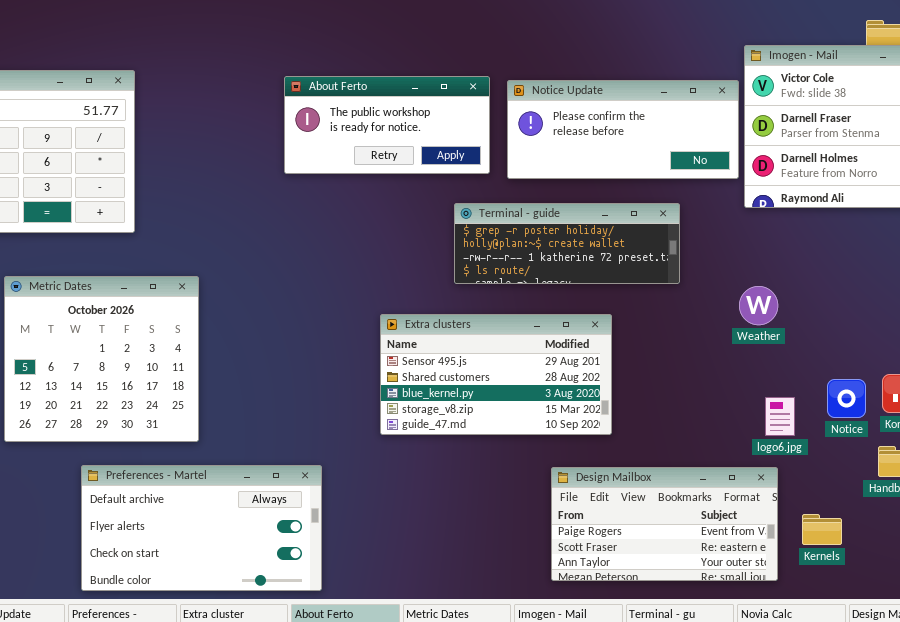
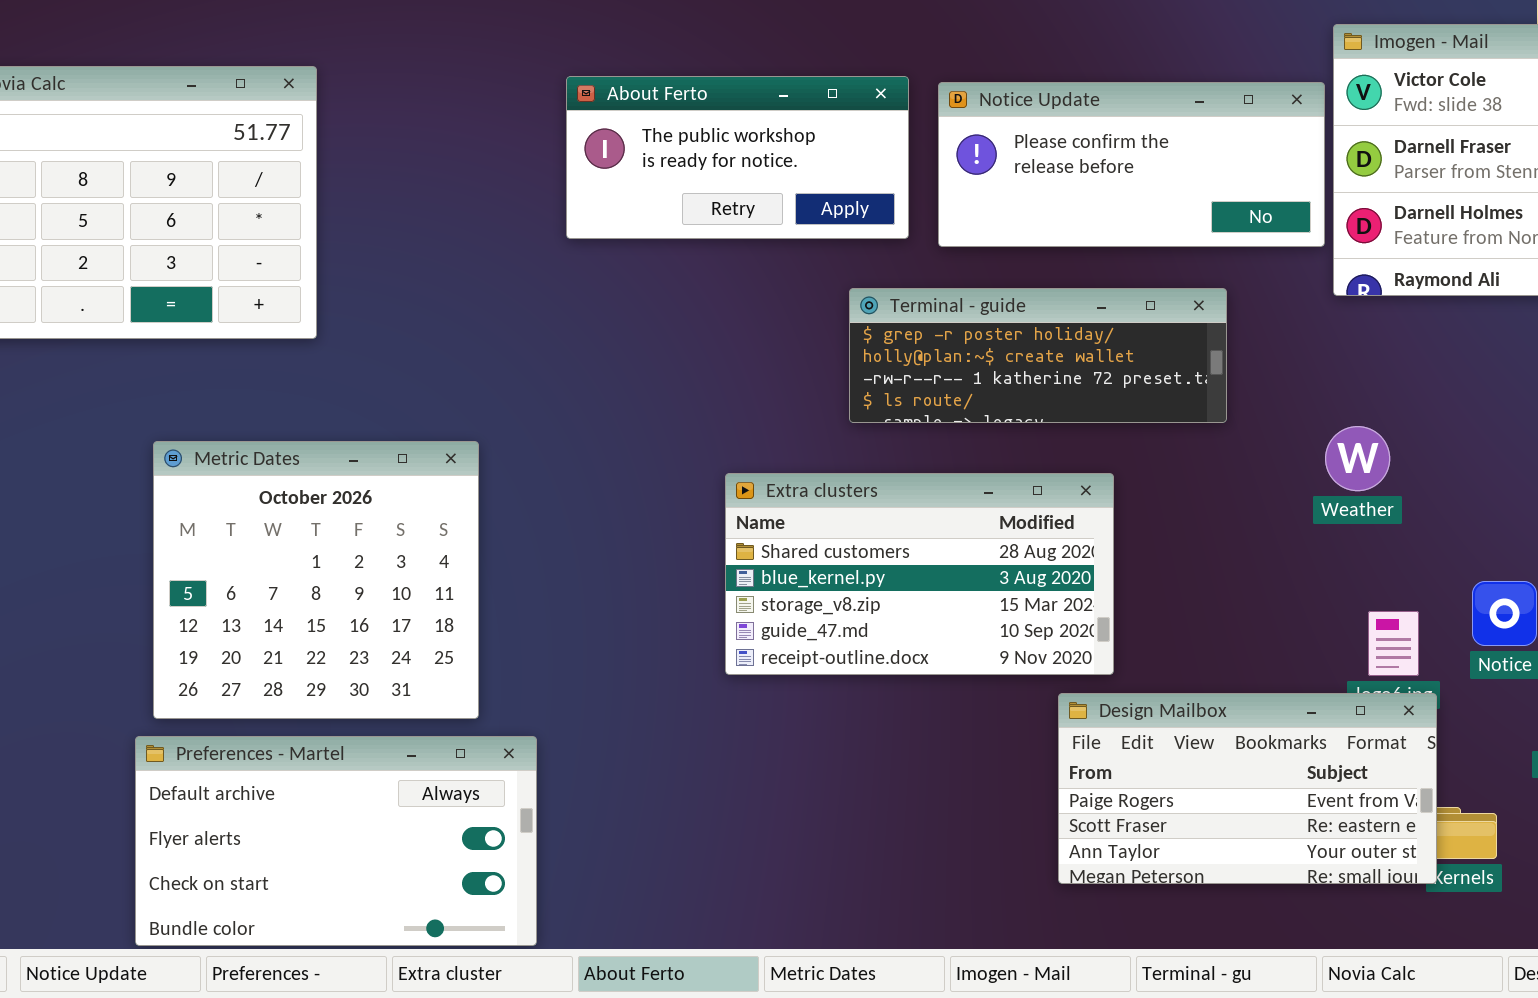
Metric Dates: [4,276,199,442] -> [153,441,479,719], moved
Extra clusters: [380,314,612,435] -> [725,473,1114,675], scrolled down 1 row
Preferences - Martel: [81,465,322,591] -> [135,736,537,946], moved
Design Mailbox: [551,467,778,581] -> [1058,693,1437,884], moved

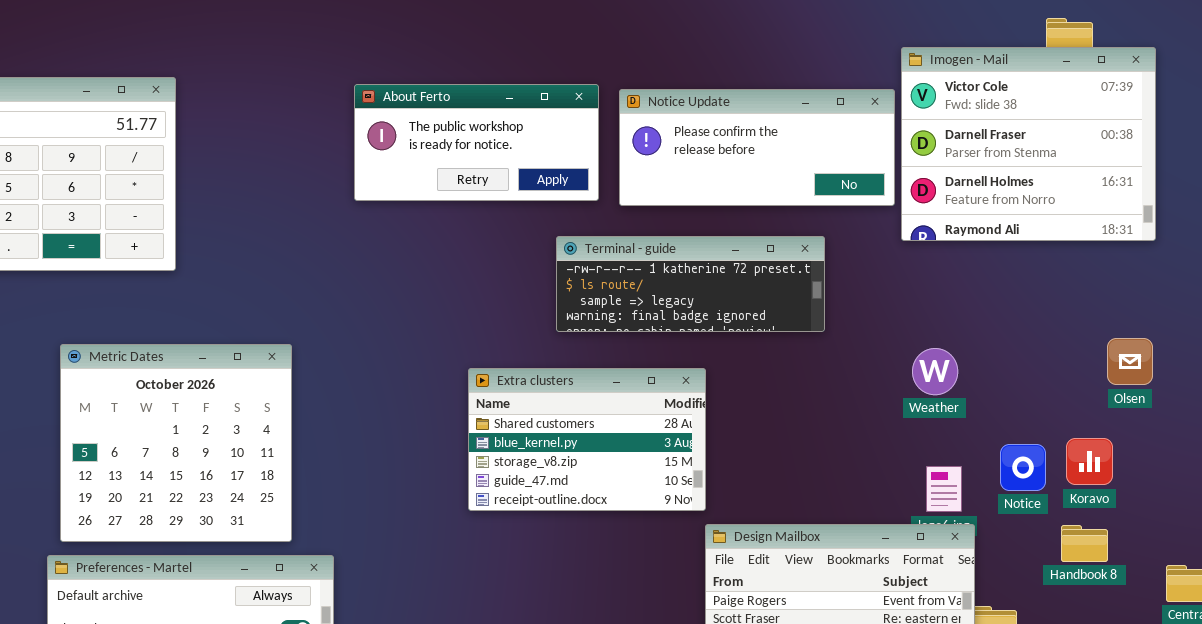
Terminal - guide: [849,288,1227,423] -> [556,236,825,332], scrolled down 2 rows
Weather: [1325,426,1390,491] -> [912,348,958,395], moved
Extra clusters: [725,473,1114,675] -> [468,368,706,511], resized

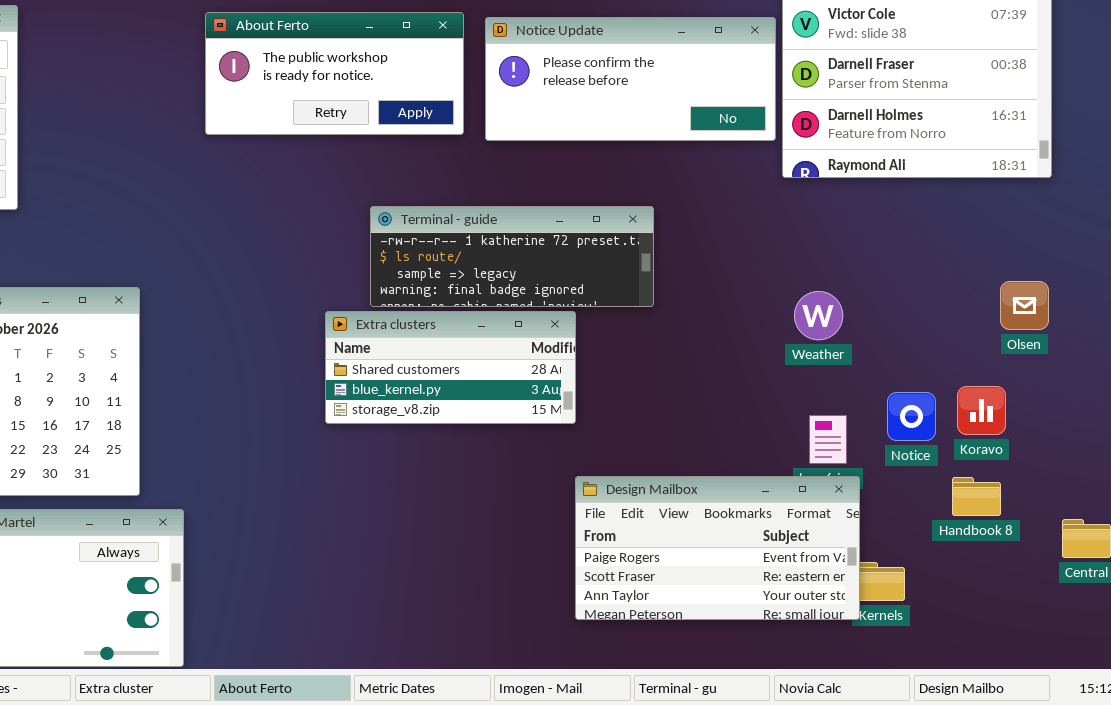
Terminal - guide: [556,236,825,332] -> [370,206,654,307], moved
Extra clusters: [468,368,706,511] -> [325,311,576,424], resized

